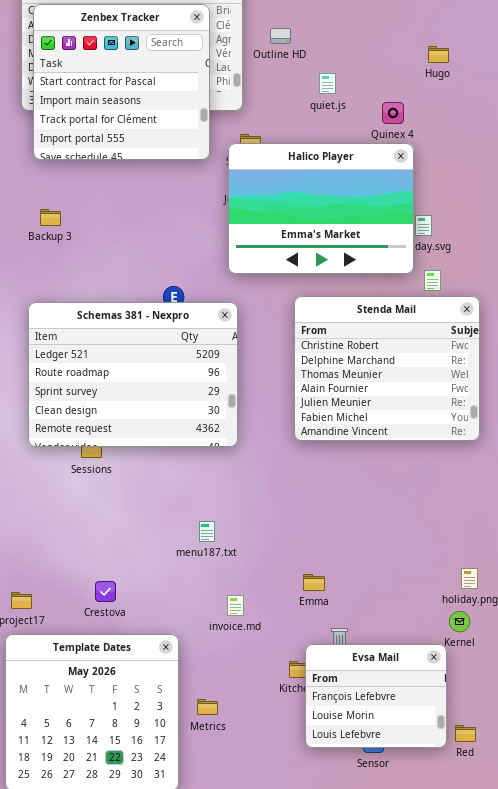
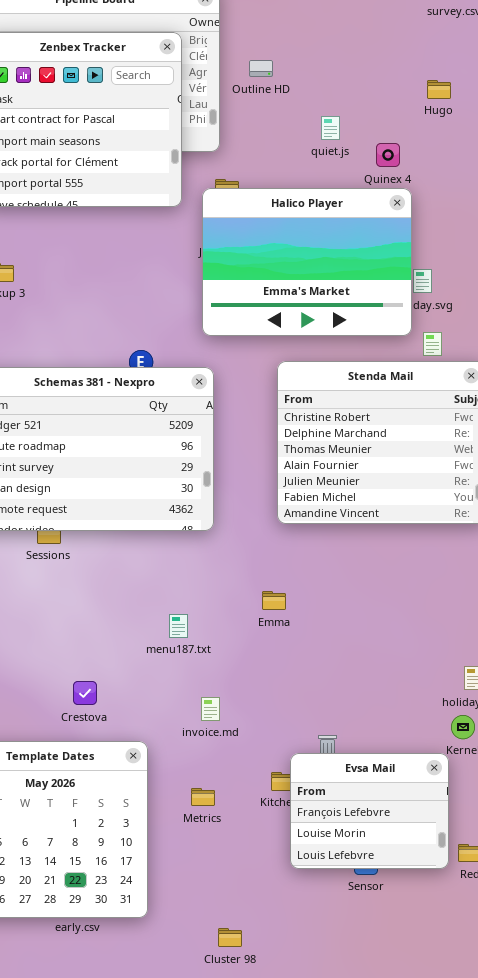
quiet.js: [319,73,336,94] -> [321,116,340,140], moved
Emma: [303,574,325,591] -> [262,591,286,610], moved
Crestova: [95,581,116,602] -> [73,681,97,705], moved
Metrics: [197,699,218,715] -> [191,788,215,806], moved

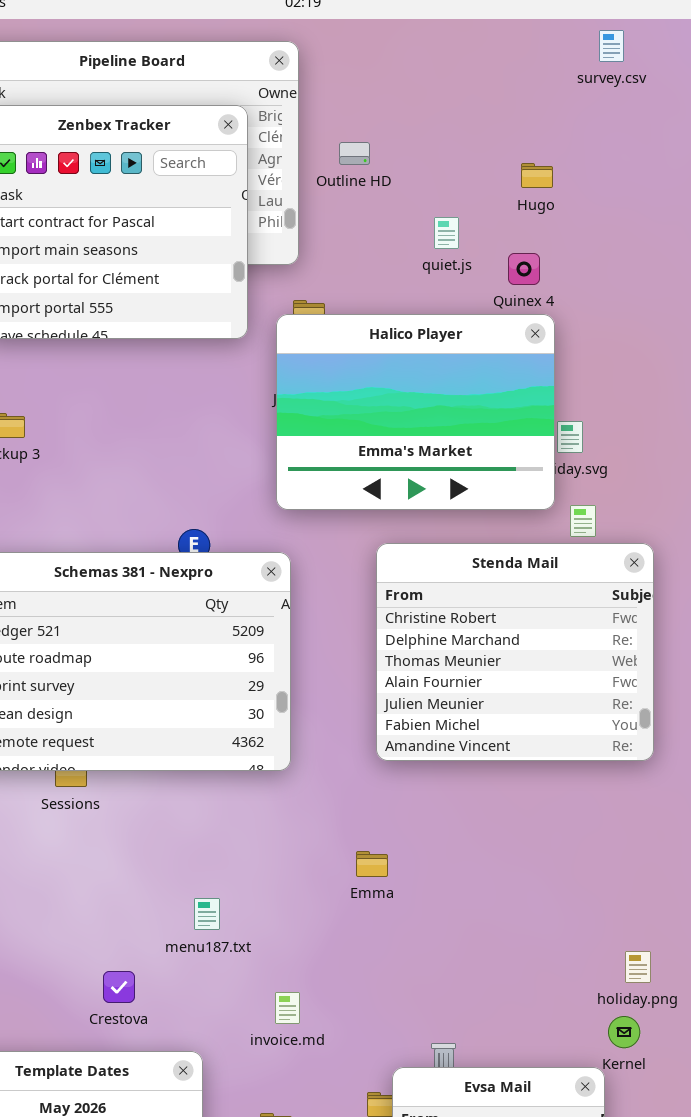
Hugo: [427,80,451,99] -> [521,163,553,188], moved
menu187.txt: [169,614,188,638] -> [194,898,220,930], moved

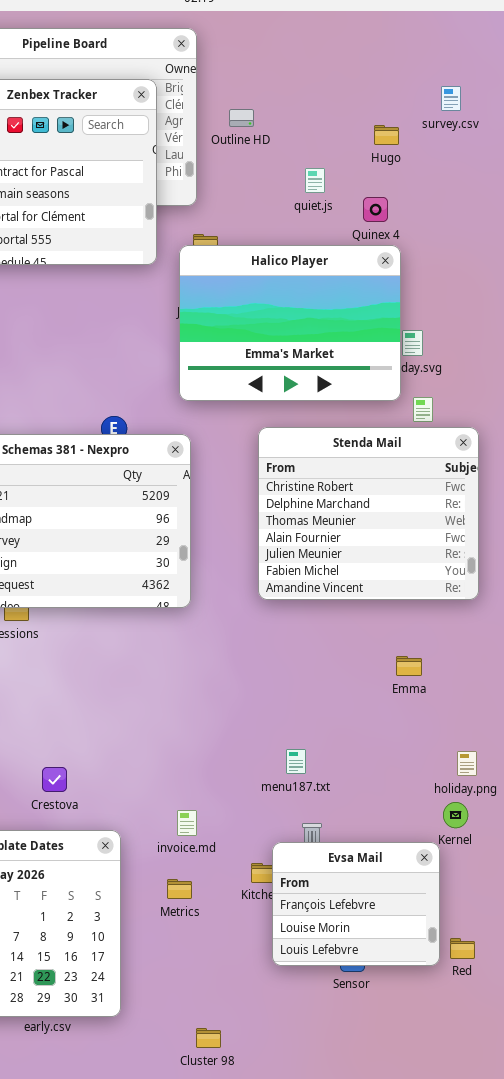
survey.csv: [599,30,624,62] -> [441,86,461,111], moved
Emma: [356,851,388,877] -> [396,656,422,676], moved
menu187.txt: [194,898,220,930] -> [286,749,306,774], moved
invoice.md: [275,992,300,1024] -> [177,810,197,836], moved

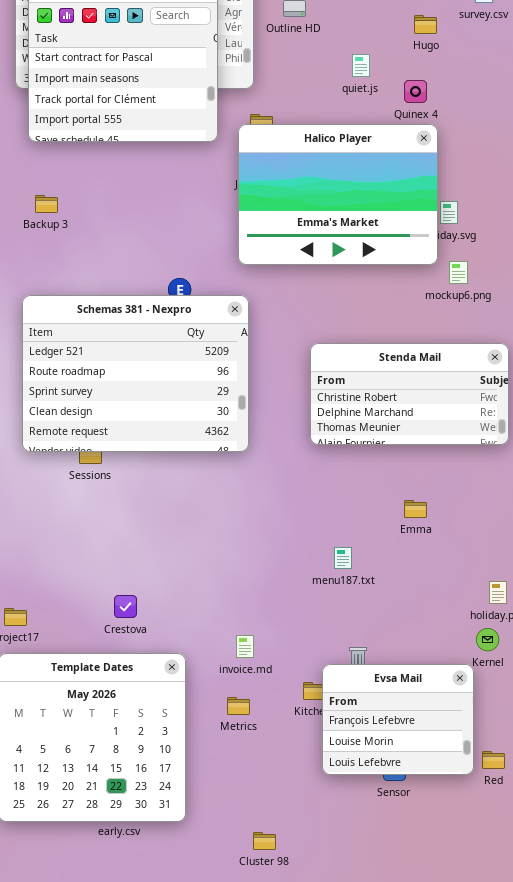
Stenda Mail: [258,427,479,600] -> [310,343,509,445], resized
Emma: [396,656,422,676] -> [404,500,427,518], moved
menu187.txt: [286,749,306,774] -> [334,547,352,569], moved

